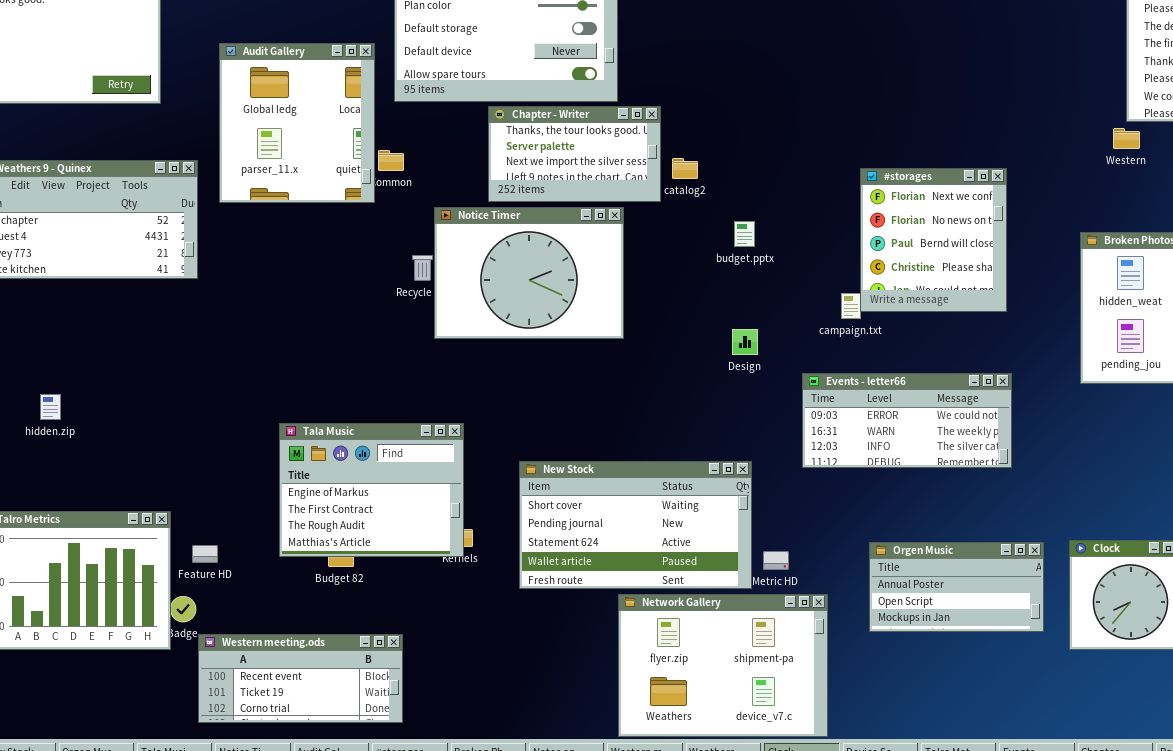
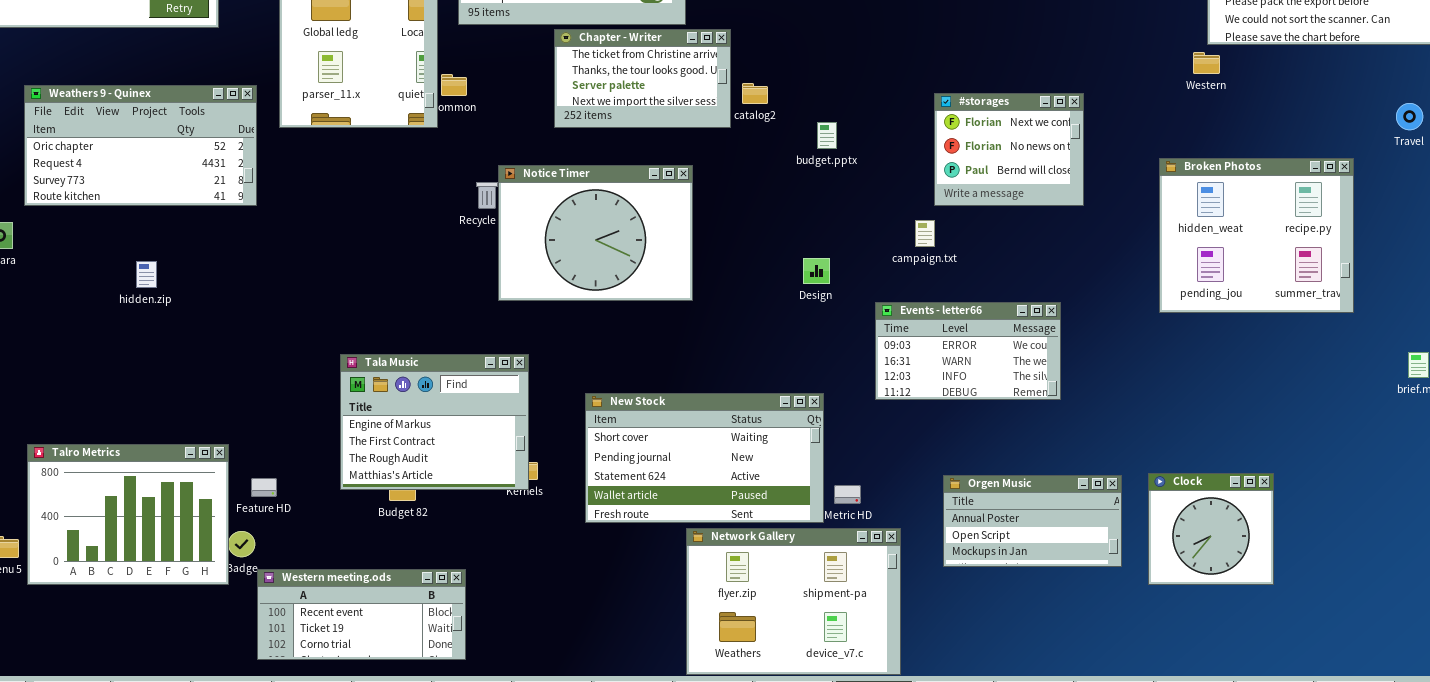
Chapter - Writer: [488,106,661,202] -> [554,29,731,128], scrolled up 1 row
#storages: [860,168,1007,312] -> [934,93,1084,206], resized
Notice Timer: [434,207,624,339] -> [498,165,693,301], moved
budget.pptx: [734,221,755,247] -> [817,122,837,149], moved
Events - letter66: [802,373,1012,468] -> [875,302,1061,400], resized
hidden.zip: [40,394,61,420] -> [136,261,157,288], moved

